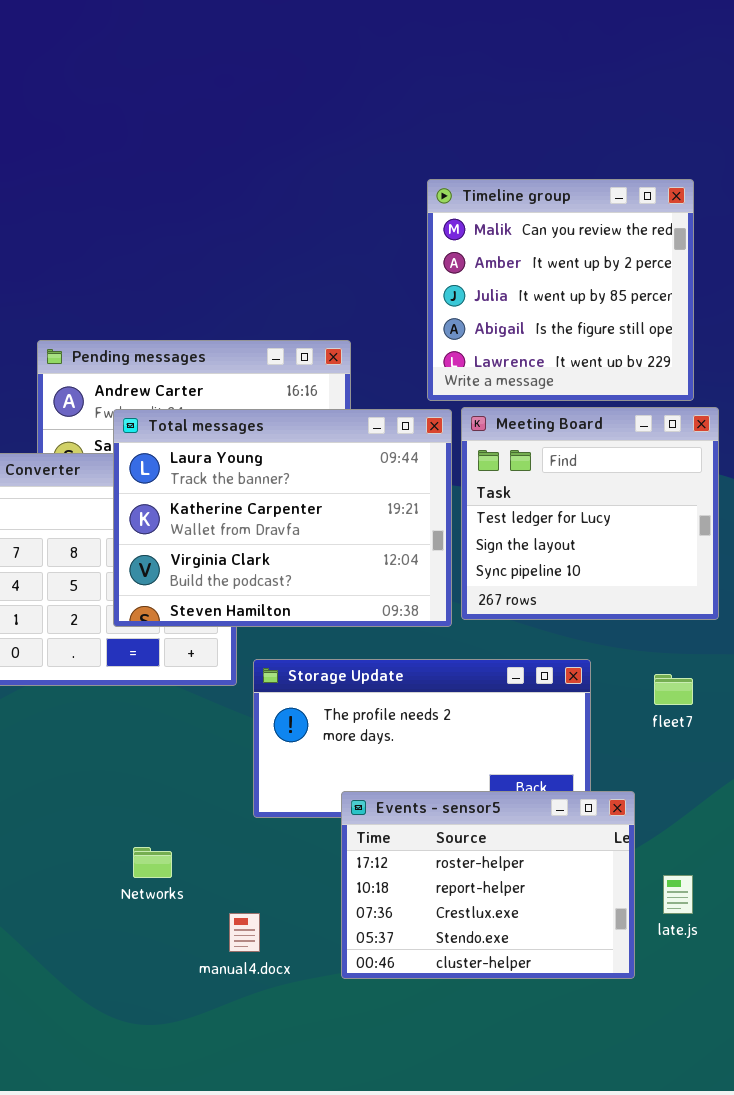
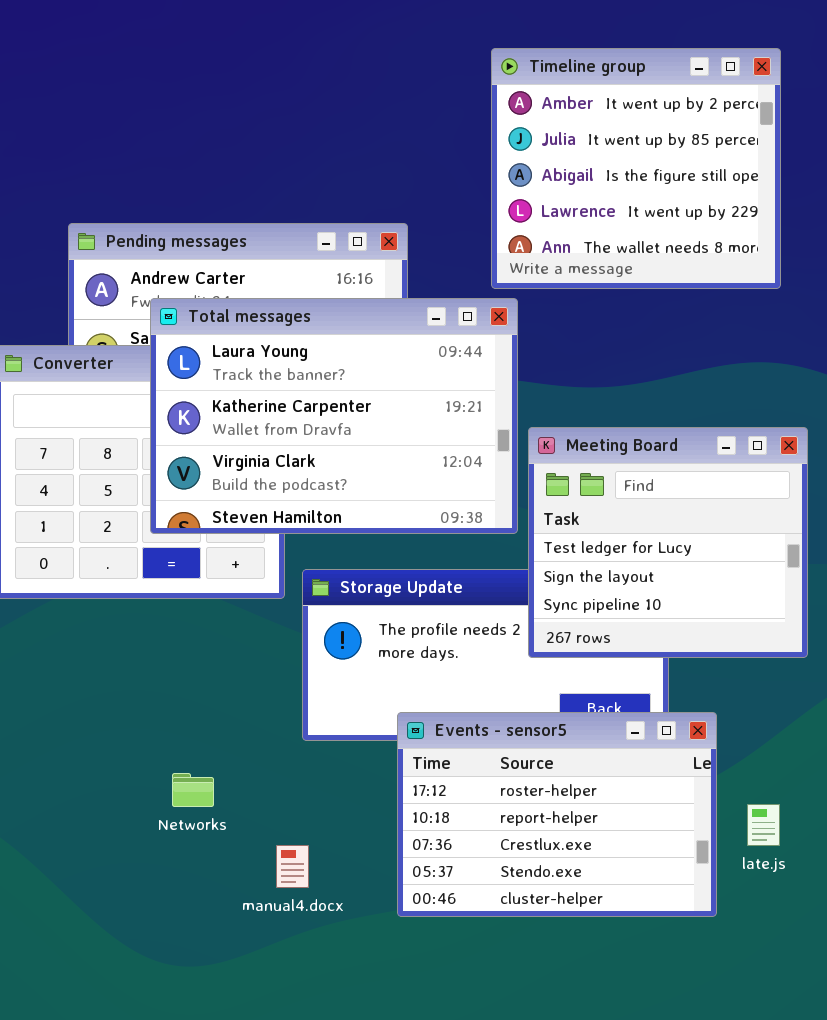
Timeline group: [427,179,694,401] -> [491,48,781,289], scrolled down 1 row
Meeting Board: [461,407,719,620] -> [528,427,808,658], moved

